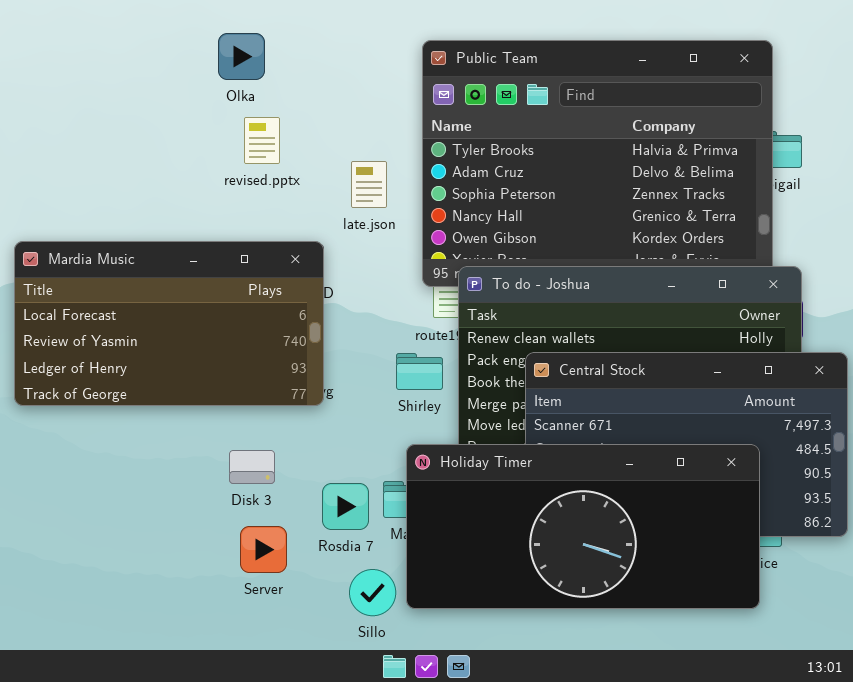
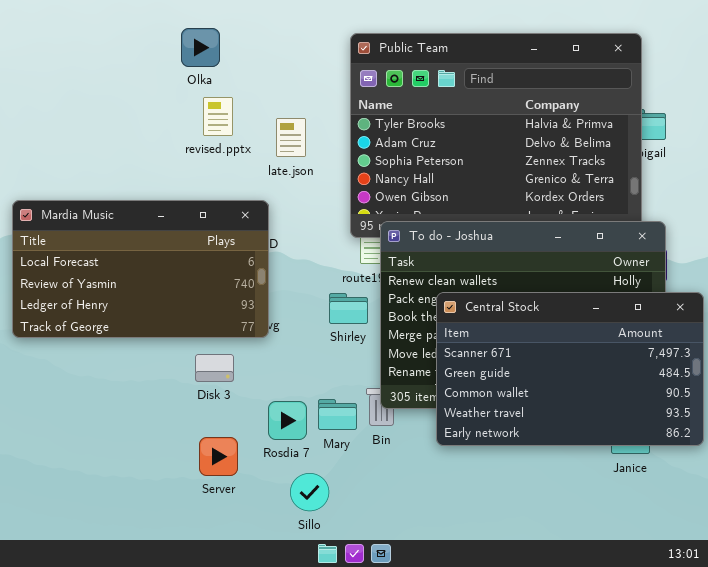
late.json: [351,161,387,208] -> [276,118,306,157], moved
Holiday Timer: [406,444,760,609] -> none, closed
Disk 3: [229,450,275,484] -> [195,354,234,382], moved

